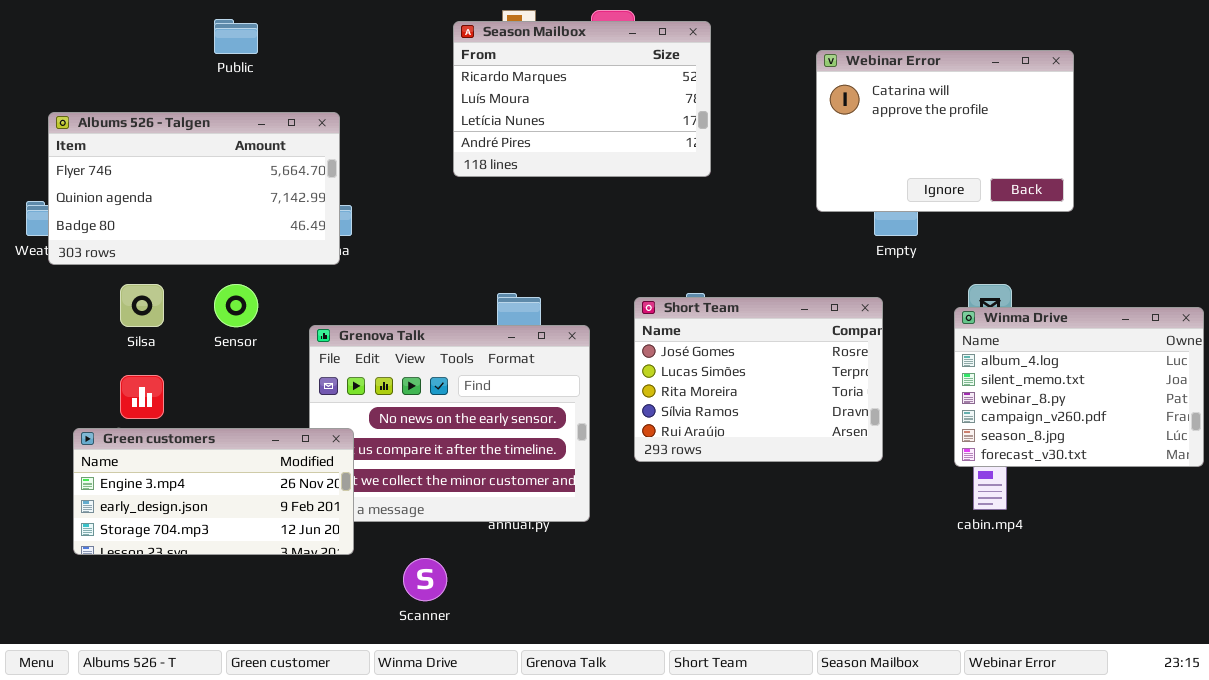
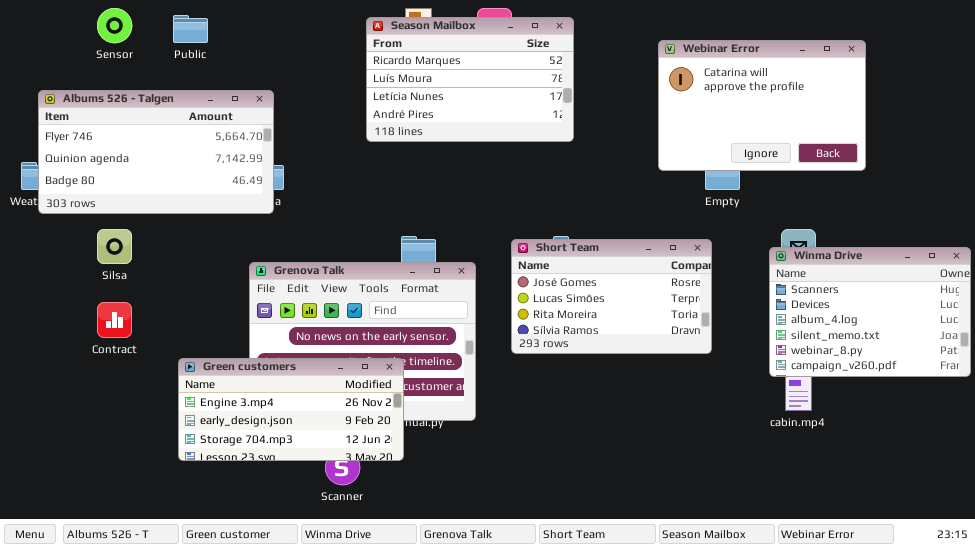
Sensor: [214,284,258,327] -> [97,8,132,43], moved
Short Team: [634,297,883,462] -> [511,239,712,354], resized
Winma Drive: [954,307,1204,467] -> [769,247,971,377], scrolled up 2 rows
Green customers: [73,428,354,555] -> [178,358,404,461], moved

